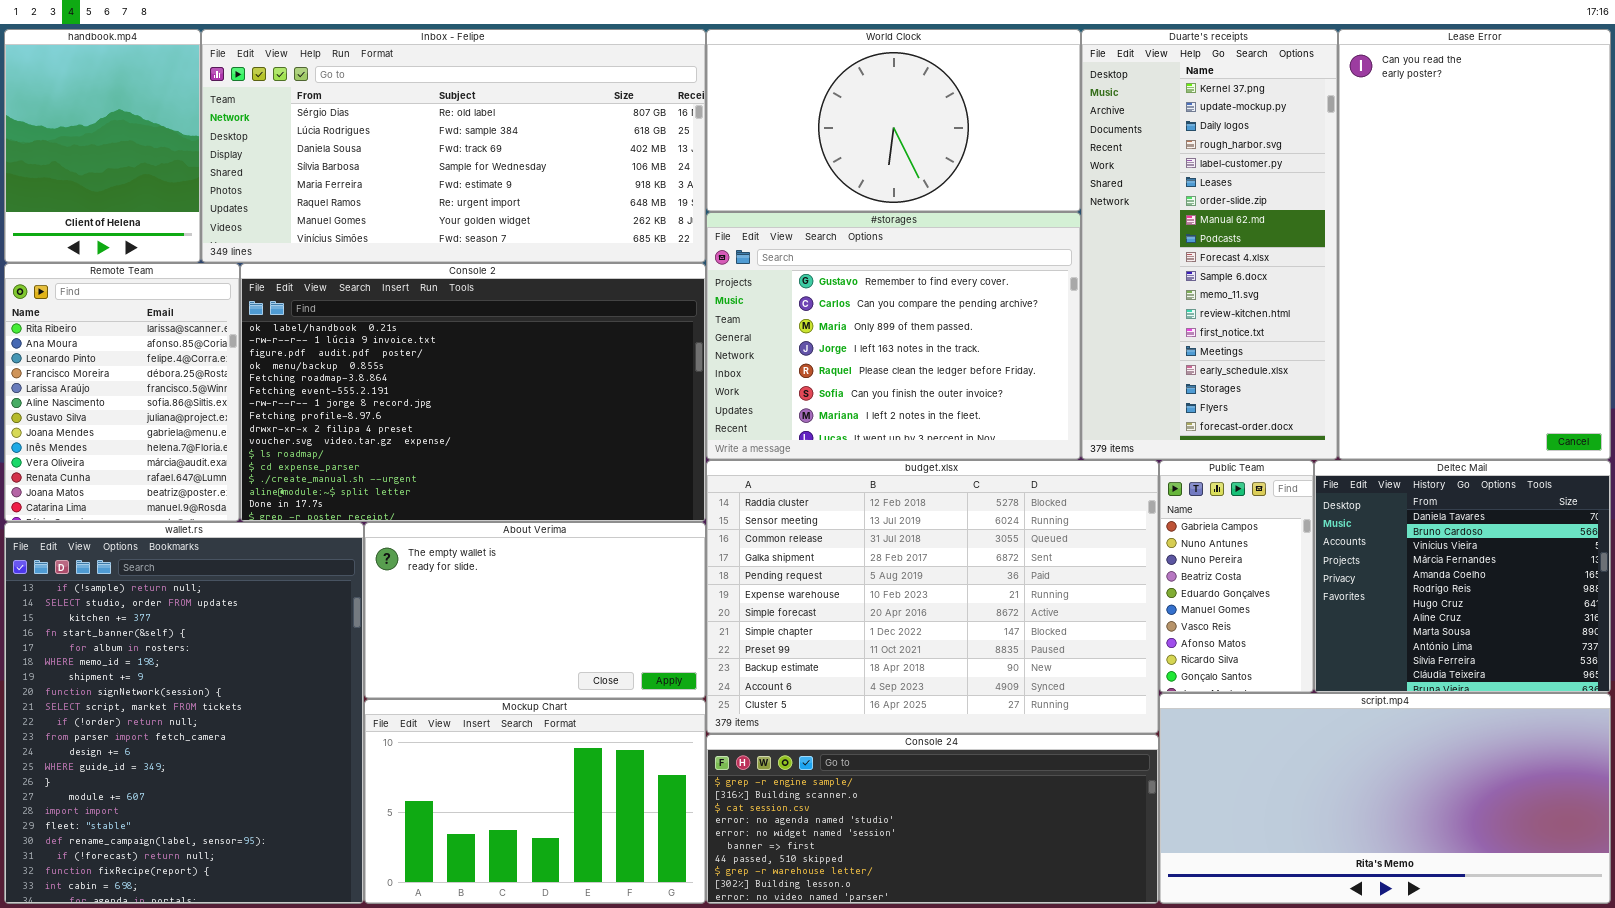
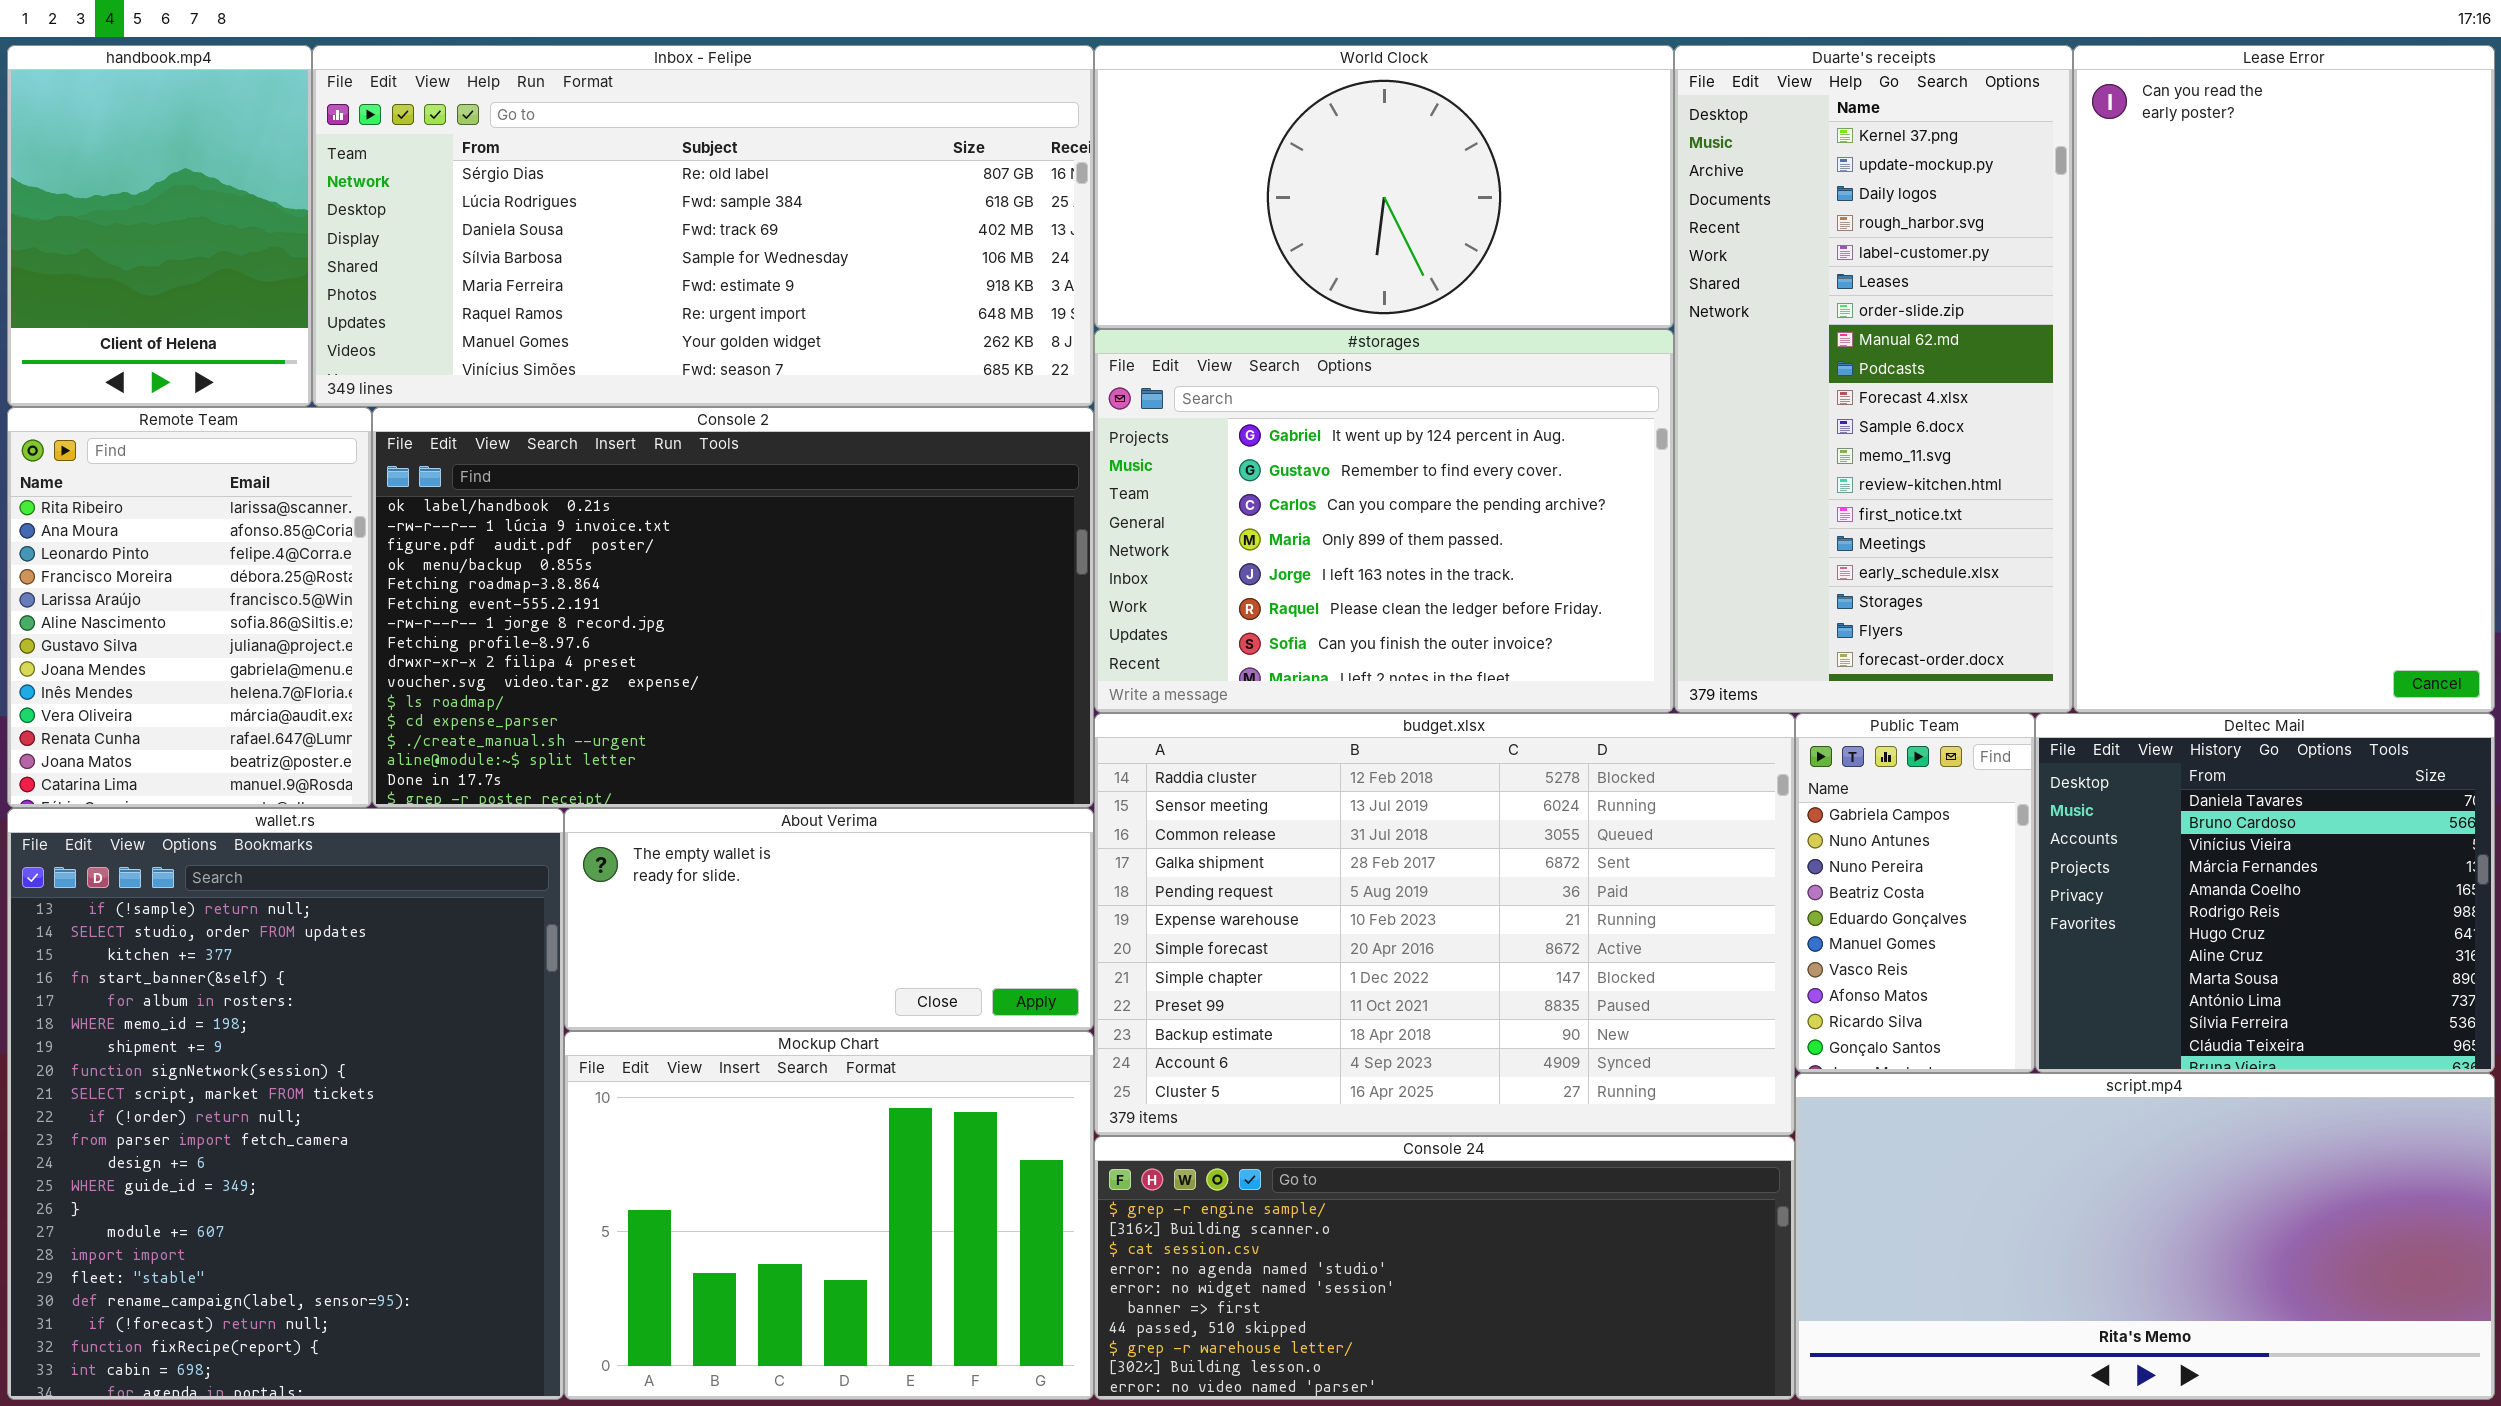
#storages: [706,212,1081,460] -> [1094,329,1674,713], scrolled up 1 row
About Verima: [364,522,706,699] -> [564,808,1094,1031], resized
Mockup Chart: [364,699,706,904] -> [564,1031,1094,1400], resized

